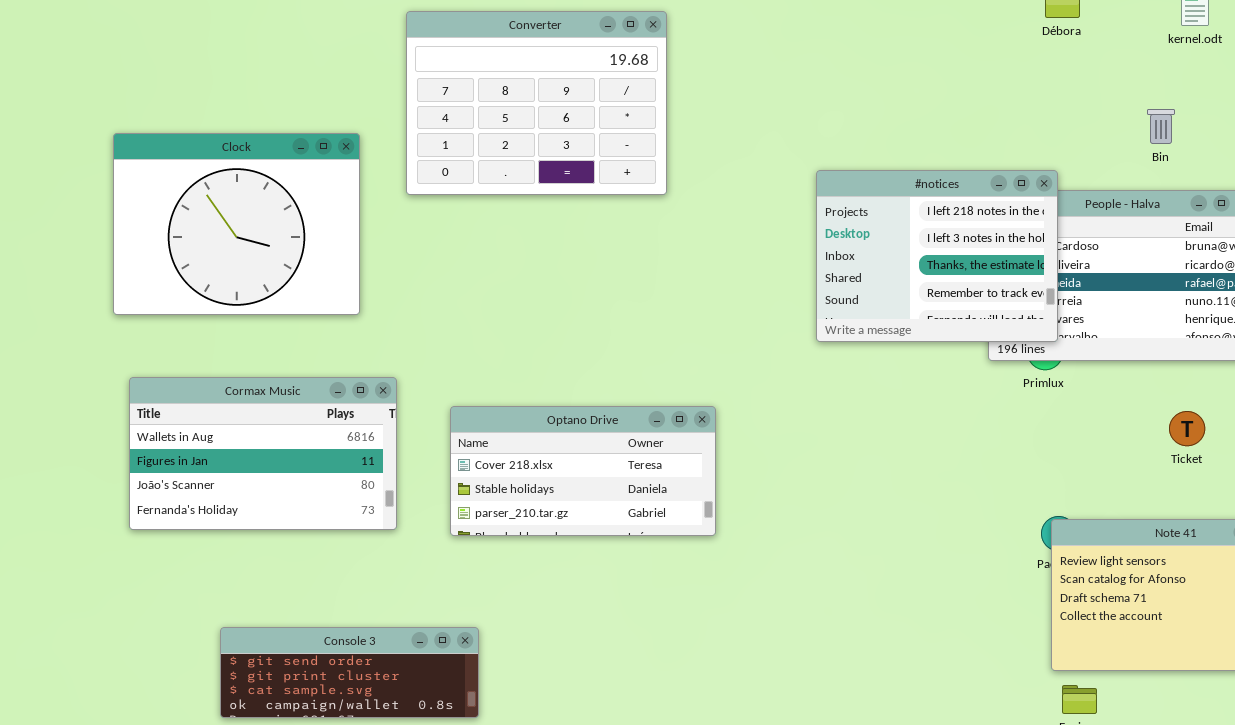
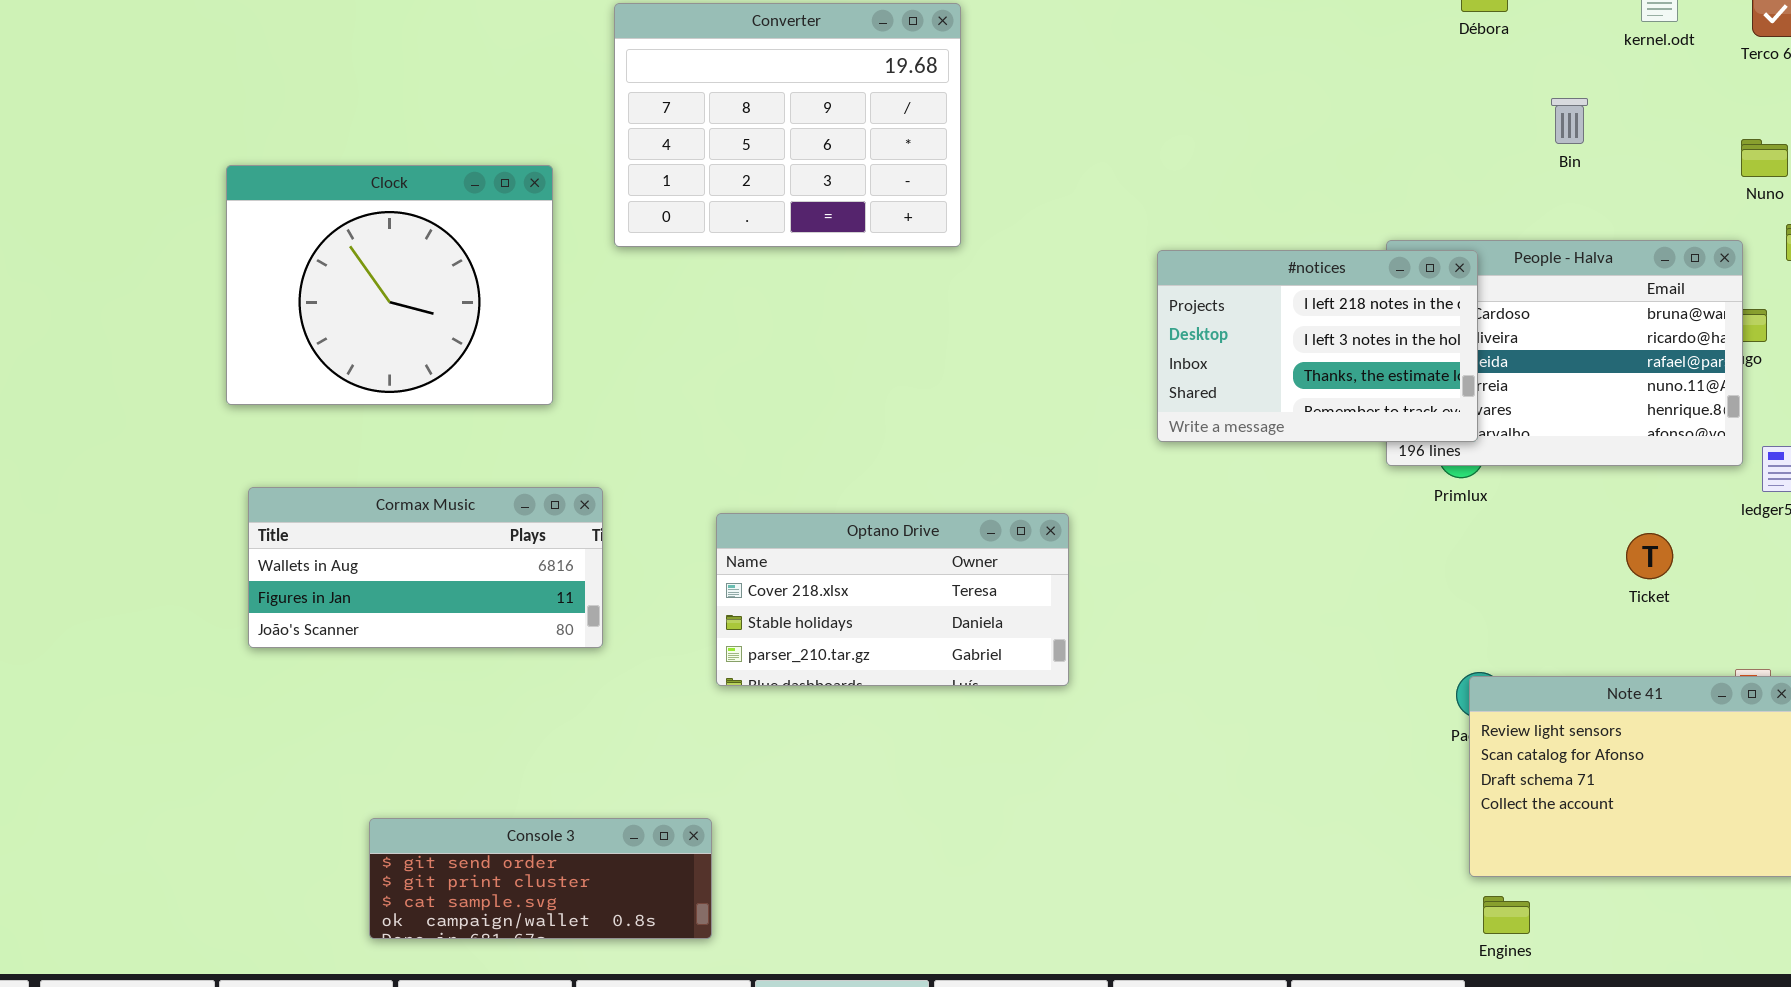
Bin: [1147,109,1175,144] -> [1551,98,1588,144], moved
#notices: [816,170,1058,342] -> [1157,250,1478,442], resized
Cormax Music: [129,377,397,530] -> [248,487,603,648], resized
Optano Drive: [450,406,716,536] -> [716,513,1069,686], moved

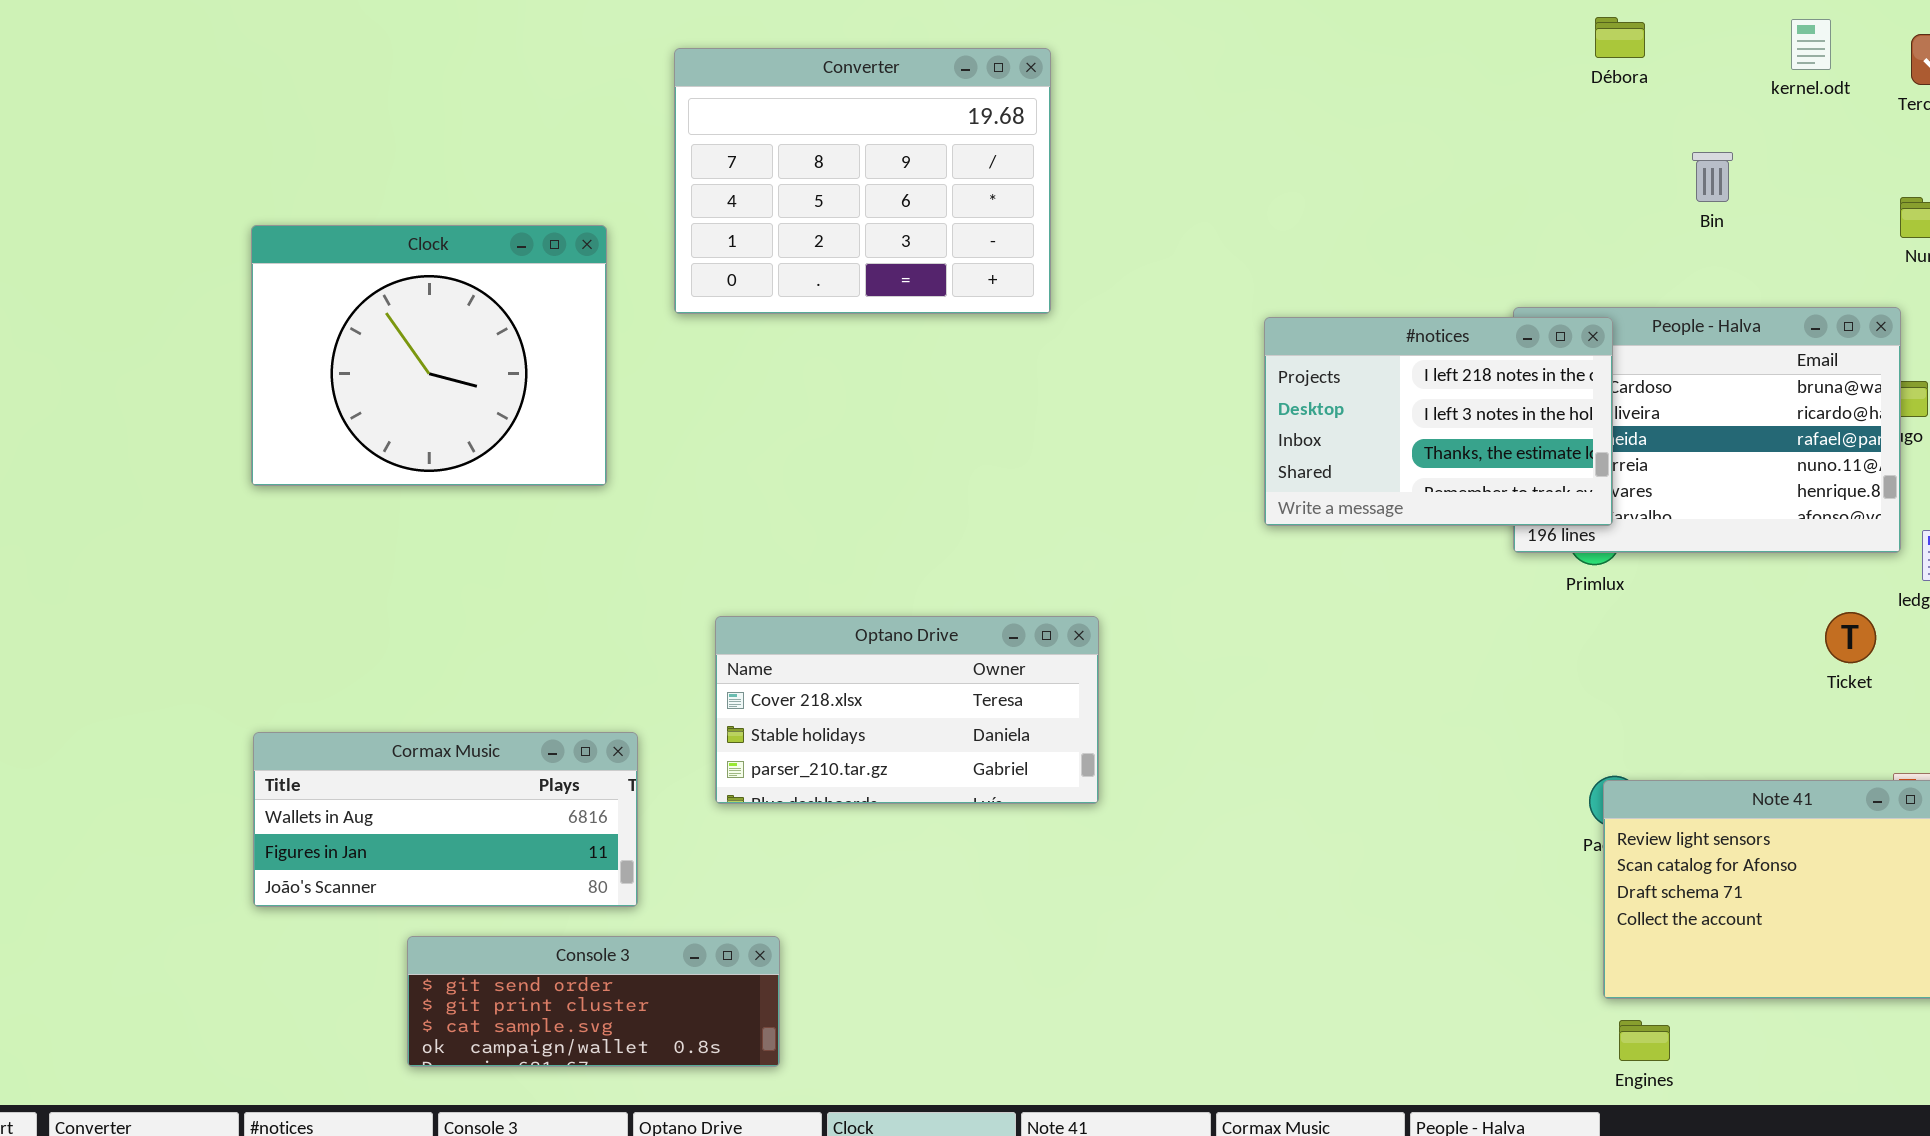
Cormax Music: [248,487,603,648] -> [253,732,638,907], moved
Optano Drive: [716,513,1069,686] -> [715,616,1099,804], moved
Ticket: [1626,533,1673,579] -> [1825,612,1876,663], moved

